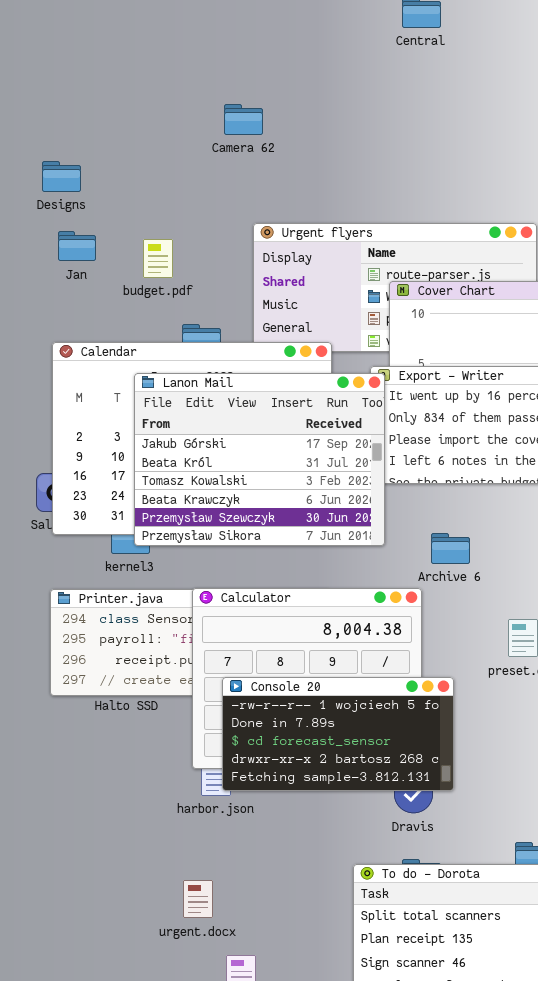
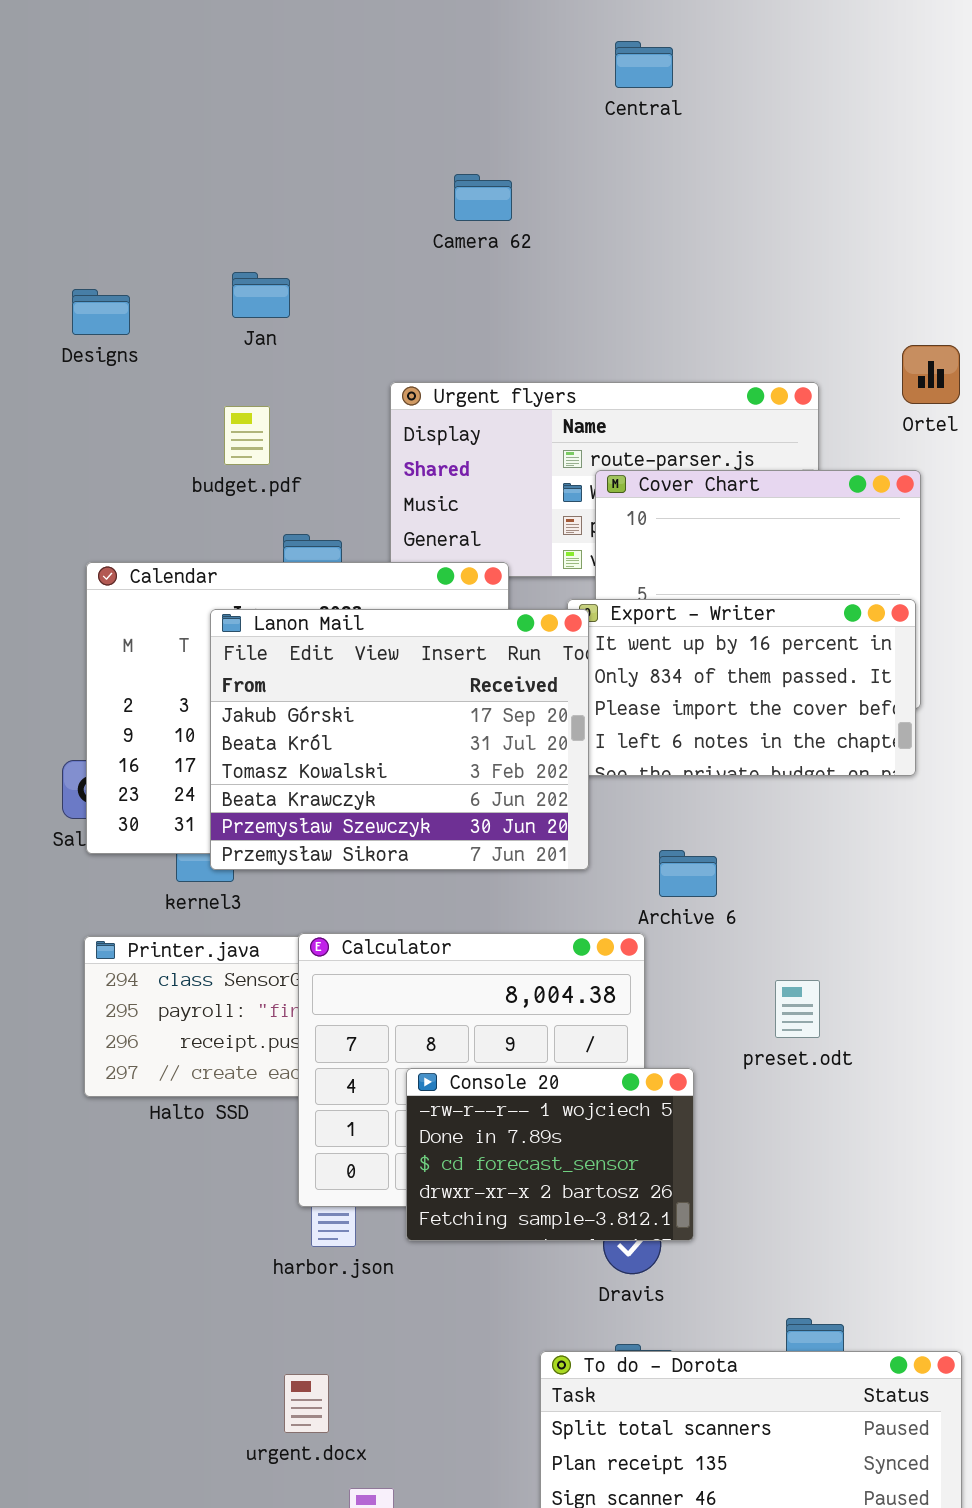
Camera 62: [224,104,263,135] -> [454,174,512,221], moved
Jan: [58,231,96,261] -> [232,272,290,318], moved
Console 20: [222,677,454,791] -> [406,1068,694,1241], resized

